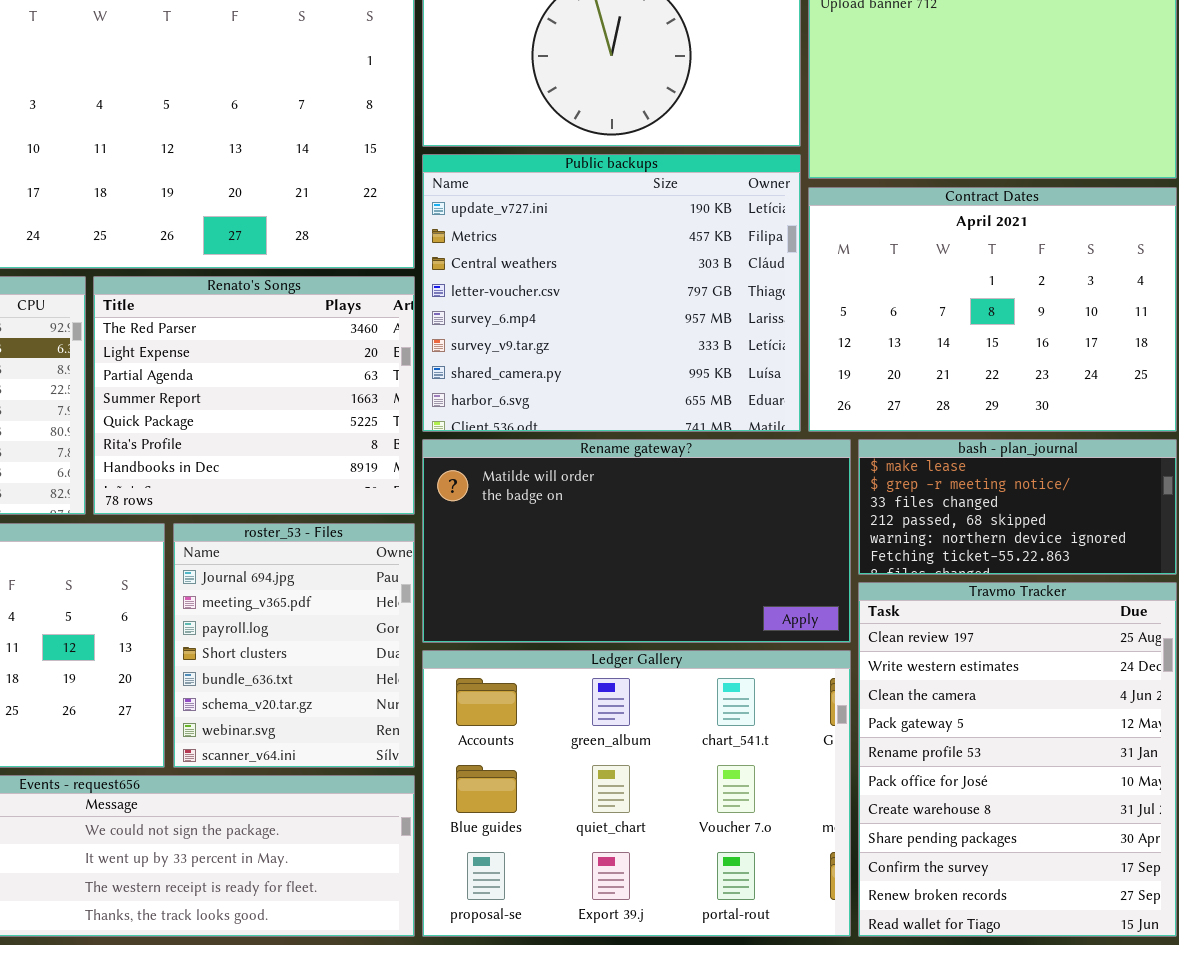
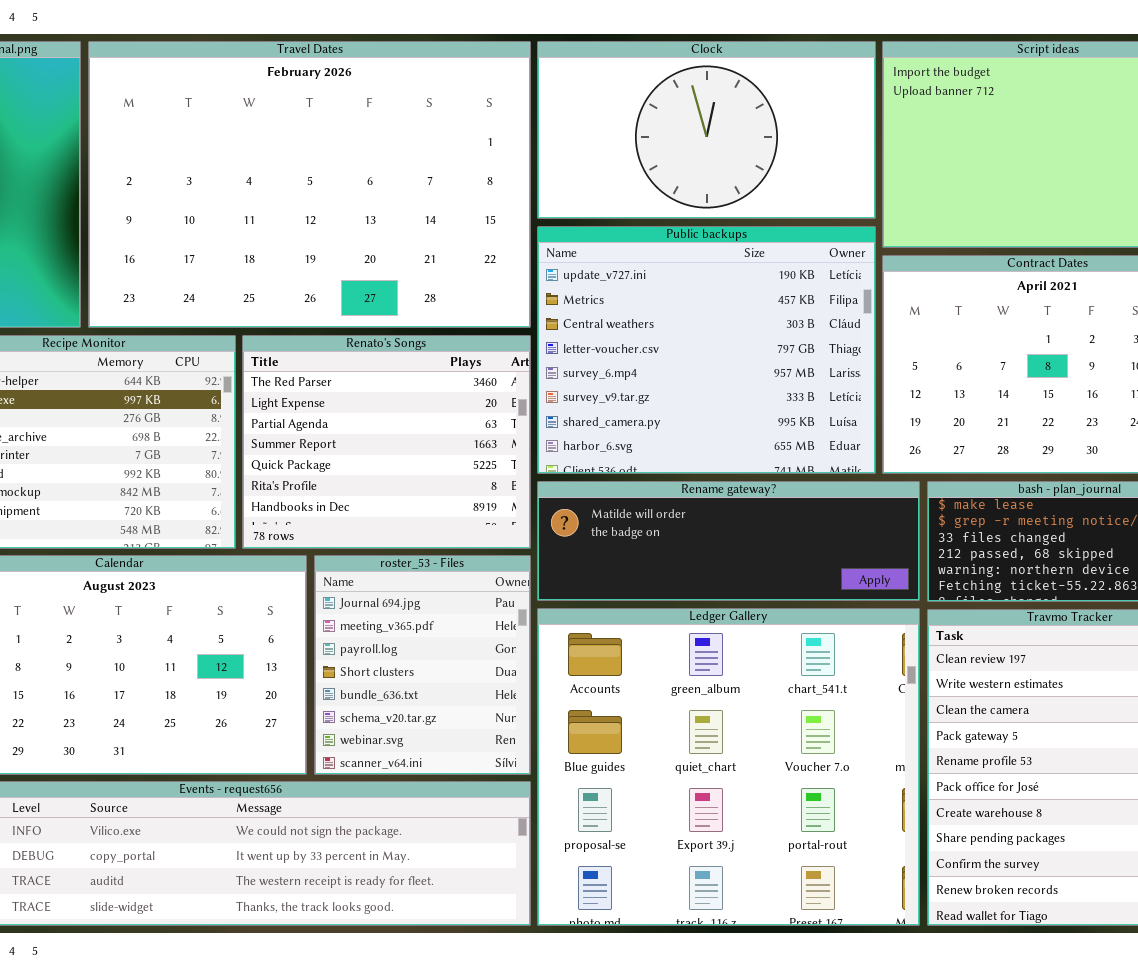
Rename gateway?: [422,439,851,643] -> [537,481,920,601], resized
Ledger Gallery: [422,650,851,937] -> [537,608,920,926], resized

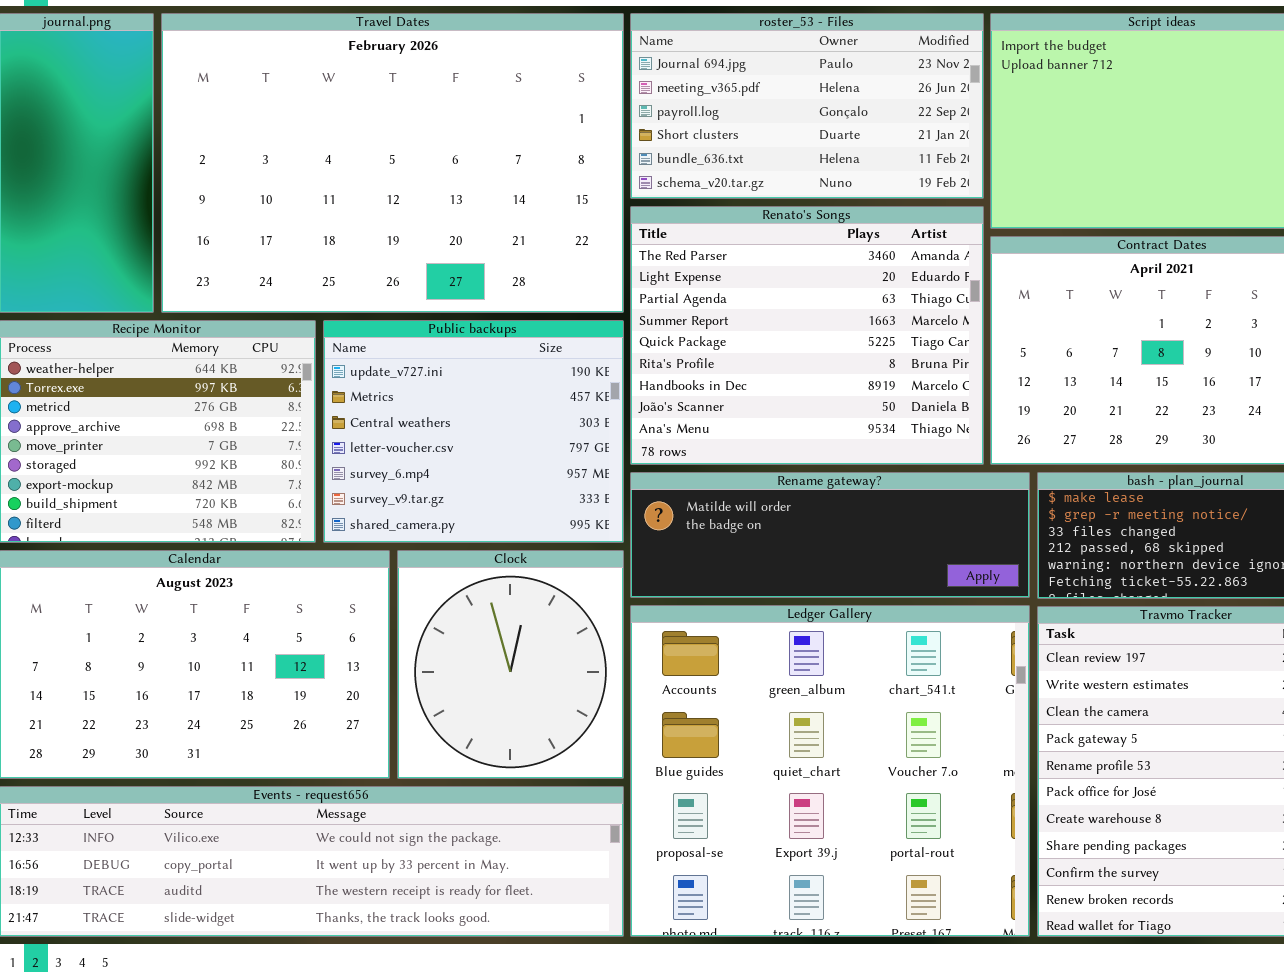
Clock: [537,41,876,219] -> [397,550,624,779], moved, resized
Public backups: [537,226,876,474] -> [323,320,624,543], moved, resized
Renato's Songs: [242,335,531,549] -> [630,206,984,465], moved, resized
roster_53 - Files: [314,555,531,775] -> [630,13,984,199], moved, resized

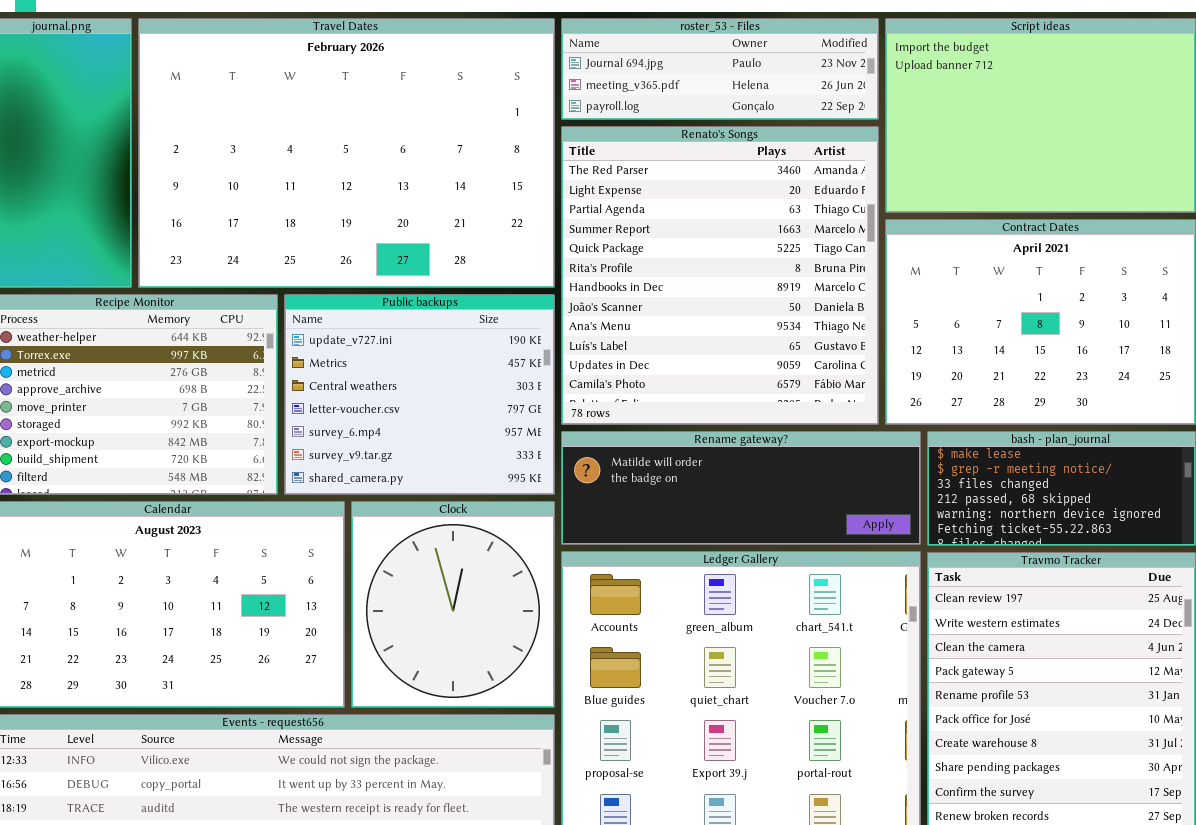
roster_53 - Files: [630,13,984,199] -> [561,18,879,120], resized
Renato's Songs: [630,206,984,465] -> [561,126,879,425], resized

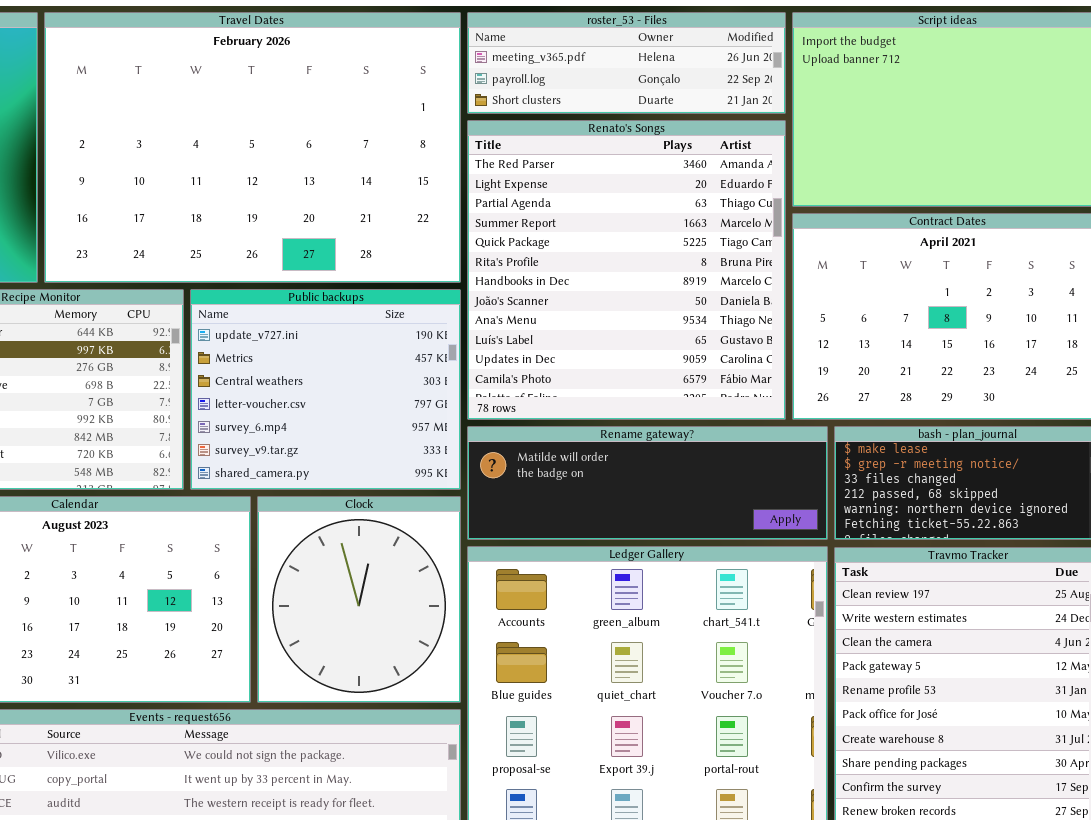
roster_53 - Files: [561,18,879,120] -> [467,12,786,114], scrolled down 1 row

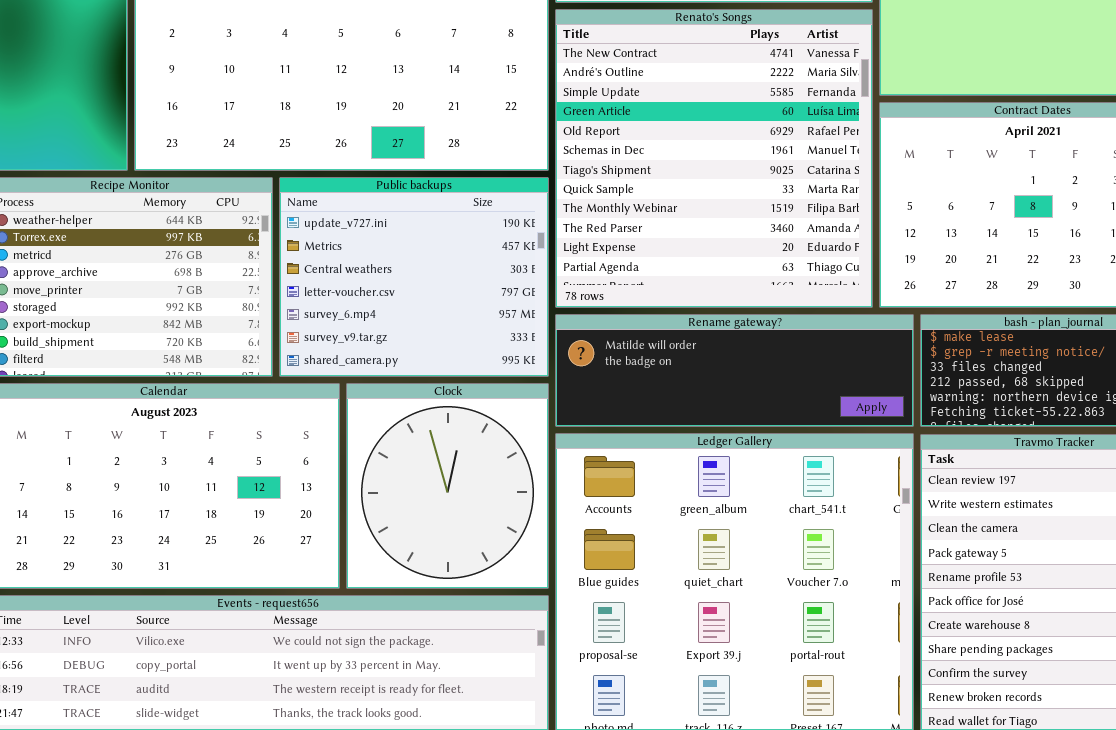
Renato's Songs: [467,120,786,420] -> [555,9,873,308], scrolled up 9 rows

